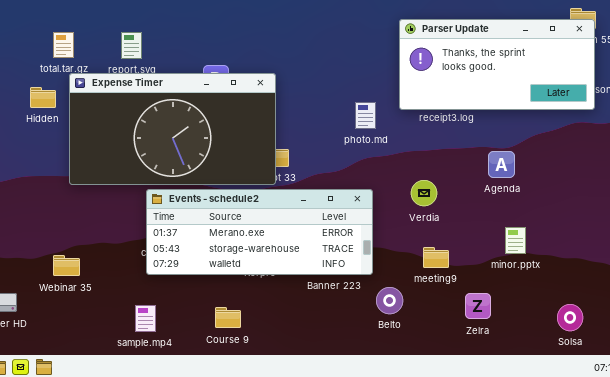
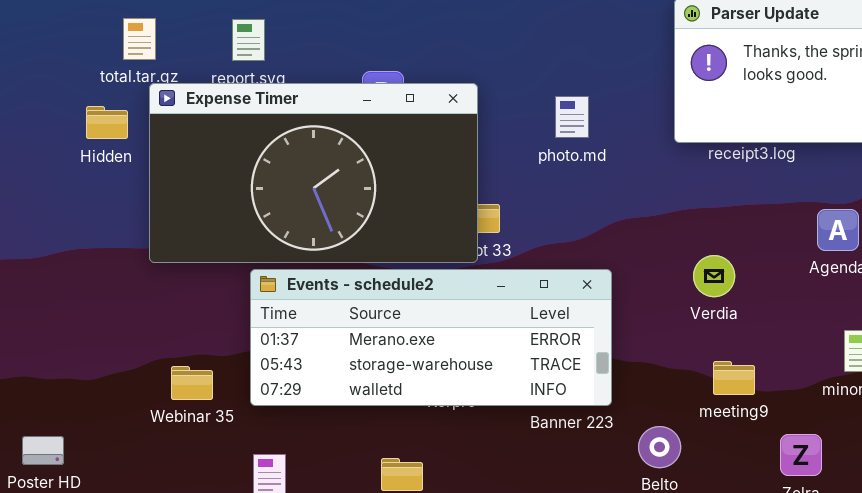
photo.md: [355,102,376,129] -> [555,96,589,138], moved
Events - schedule2: [146,189,373,275] -> [250,269,612,406], moved
Webinar 35: [53,255,80,276] -> [171,366,213,400], moved

